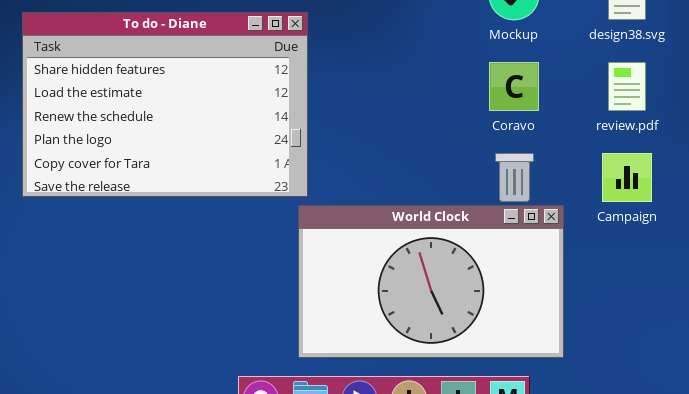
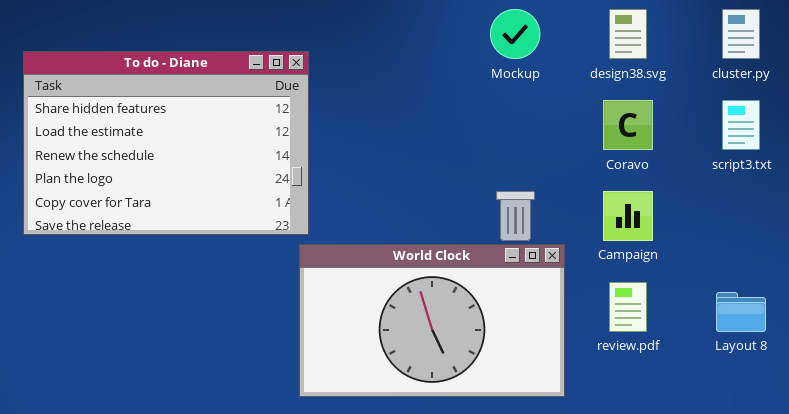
Coravo: [489,62,539,111] -> [603,100,653,150], moved
review.pdf: [608,62,646,111] -> [609,282,647,332], moved

